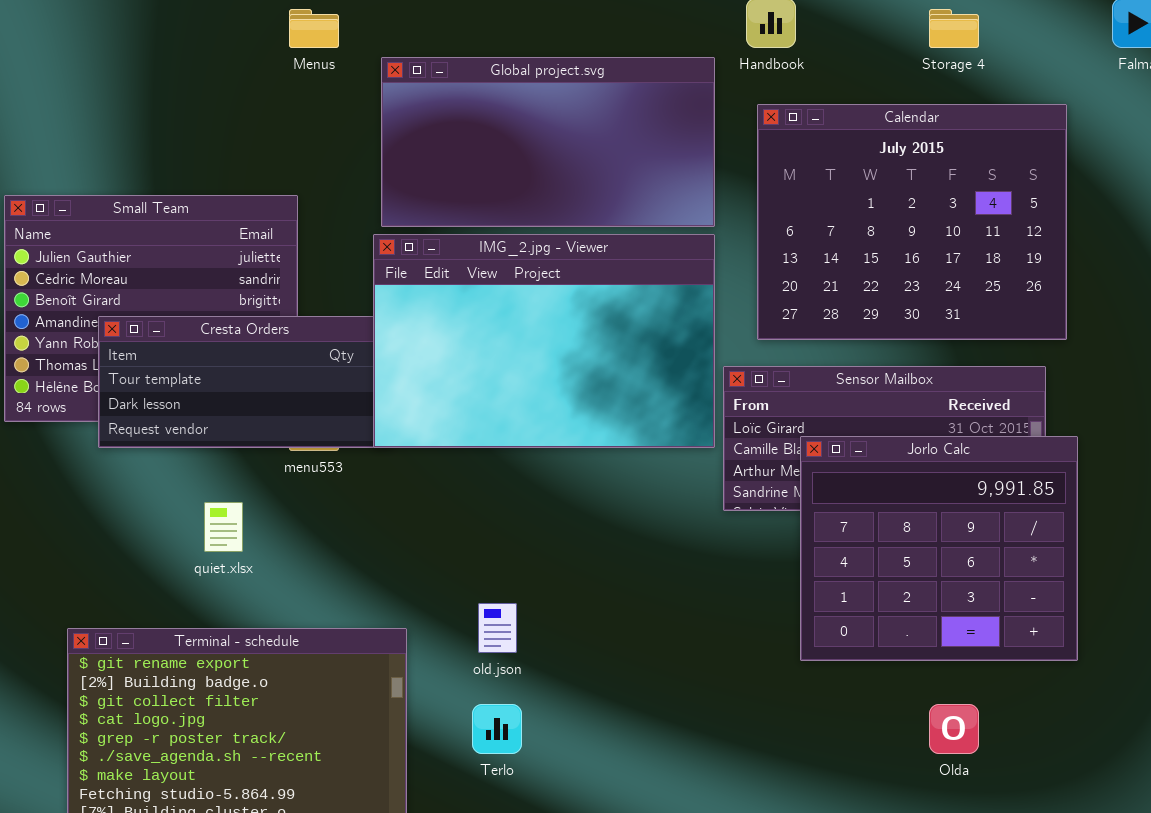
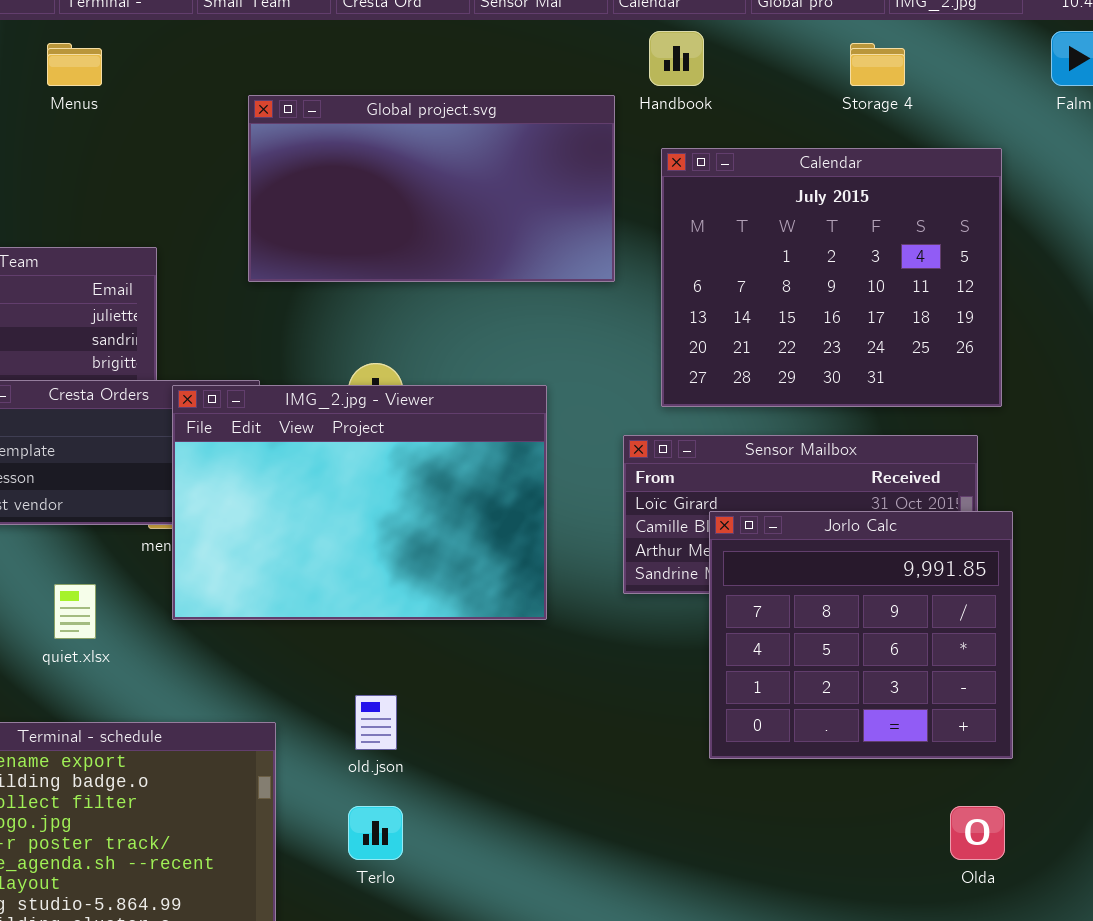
Menus: [289,9,339,48] -> [47,43,102,86], moved
IMG_2.jpg - Viewer: [373,234,715,448] -> [172,385,547,620], moved
Olda: [929,704,979,754] -> [950,806,1005,860], moved

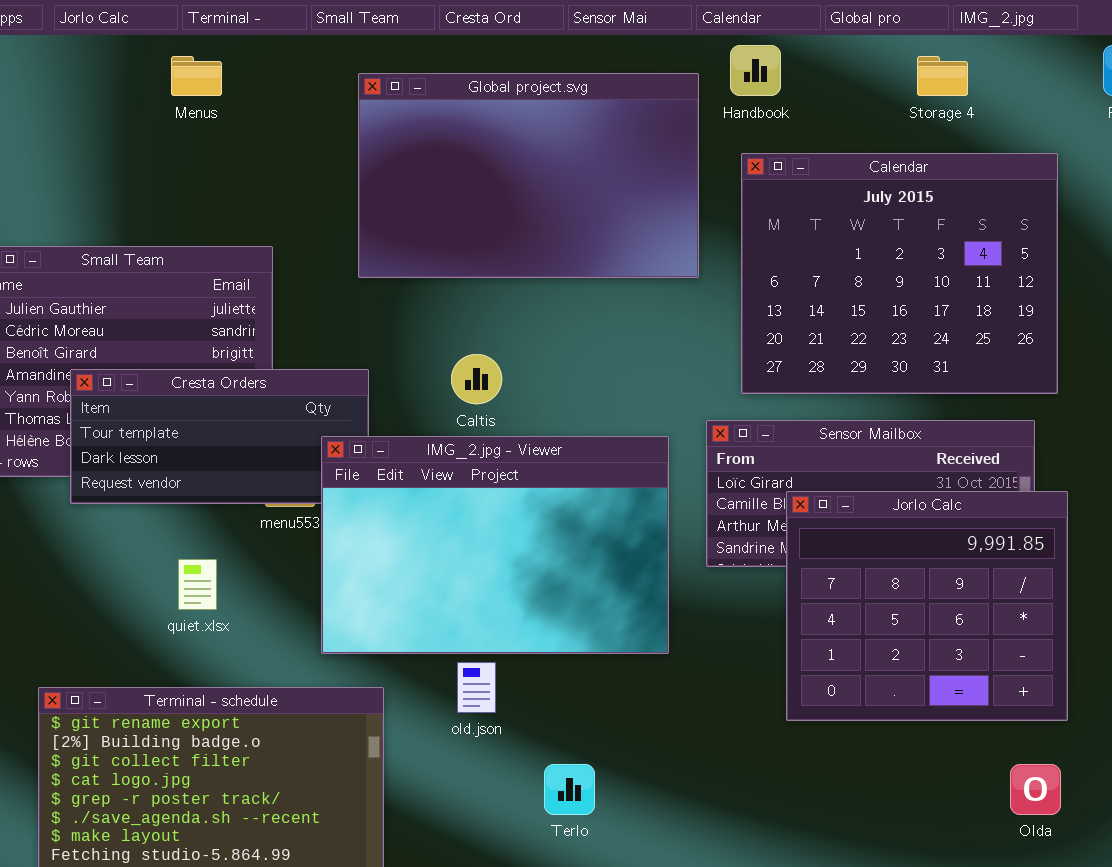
Global project.svg: [248,95,615,282] -> [358,73,699,278], resized
IMG_2.jpg - Viewer: [172,385,547,620] -> [321,436,669,654], moved
Terlo: [348,806,403,860] -> [544,764,595,815], moved

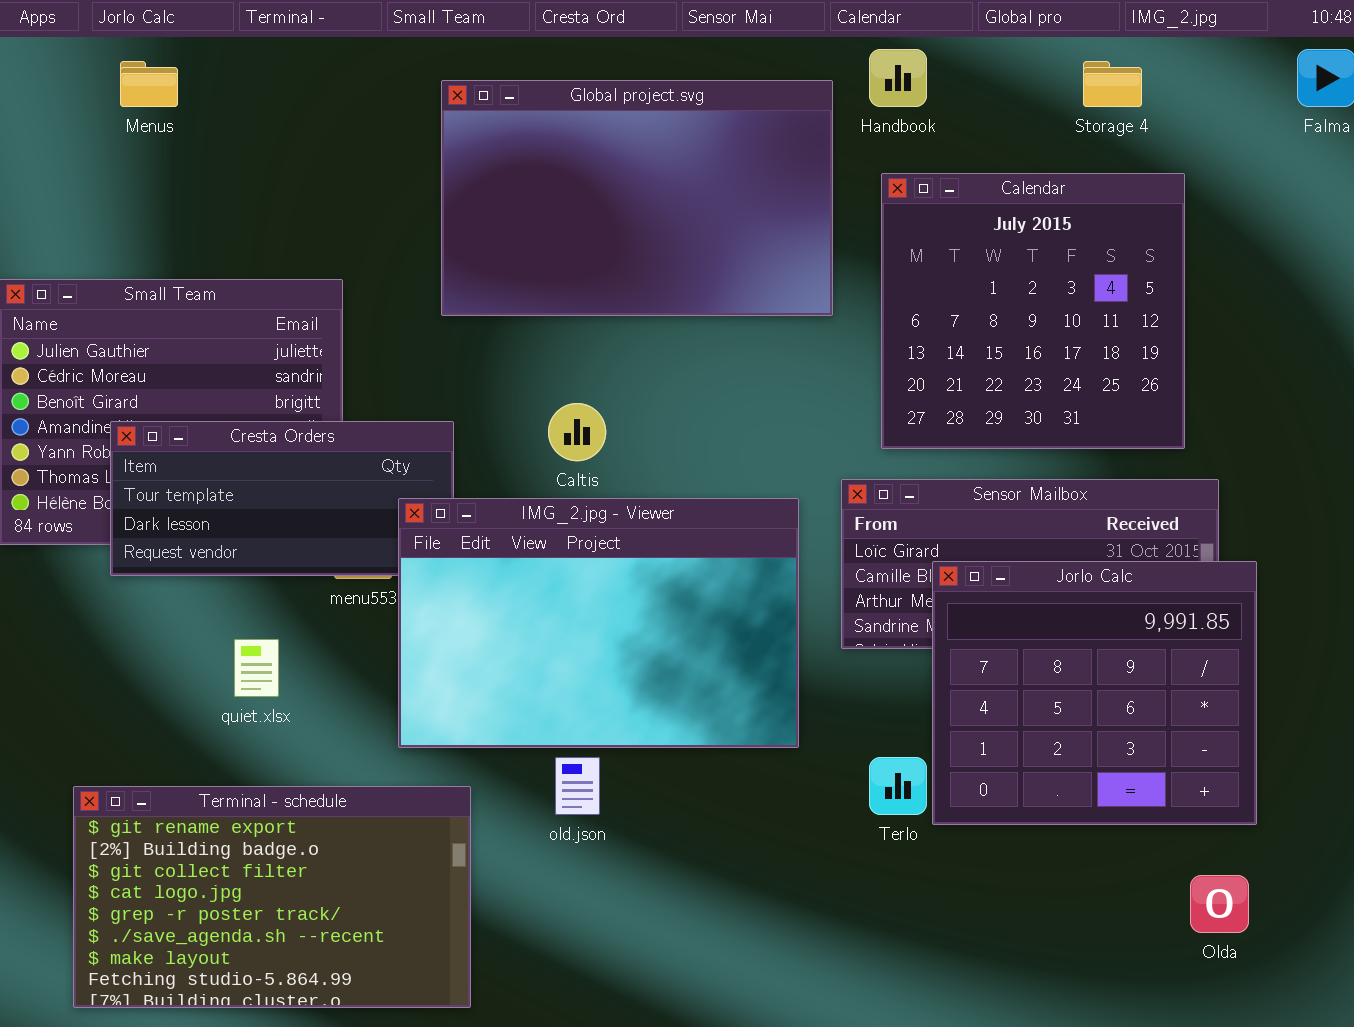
Menus: [171,56,222,96] -> [120,61,178,107], moved
Calendar: [741,153,1058,394] -> [881,173,1185,449], resized
Terlo: [544,764,595,815] -> [869,757,927,815], moved

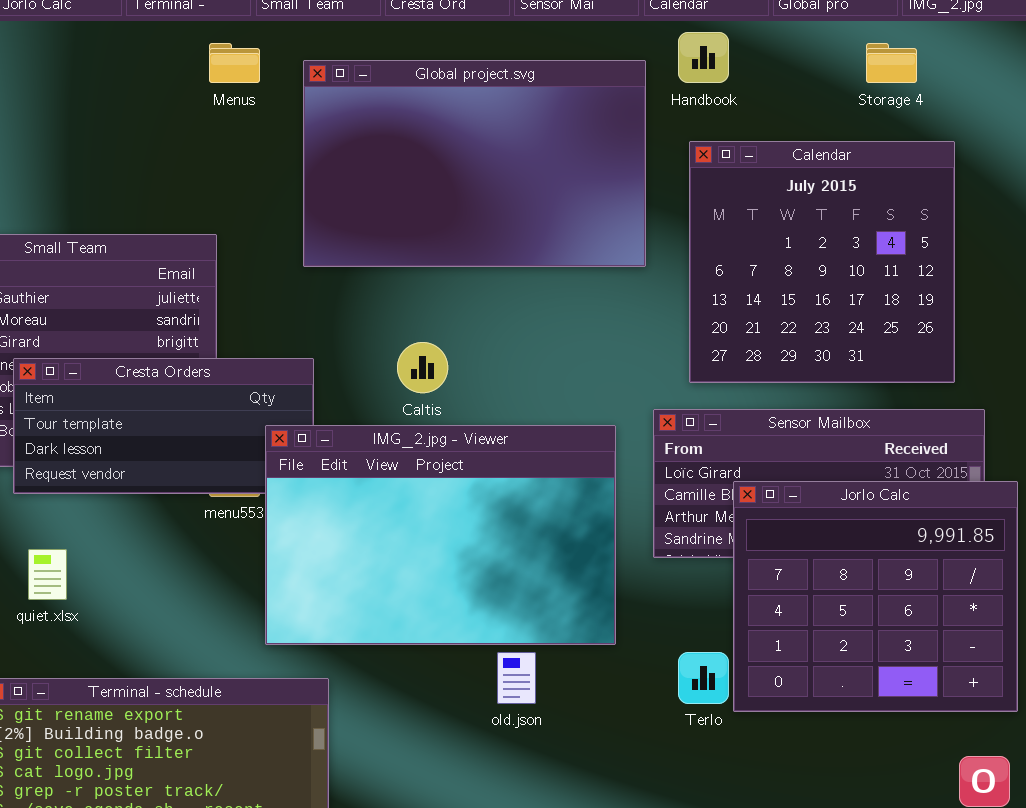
Menus: [120,61,178,107] -> [209,43,260,83], moved
quiet.xlsx: [234,639,279,697] -> [28,549,67,600], moved
old.json: [555,757,600,815] -> [497,652,536,704], moved

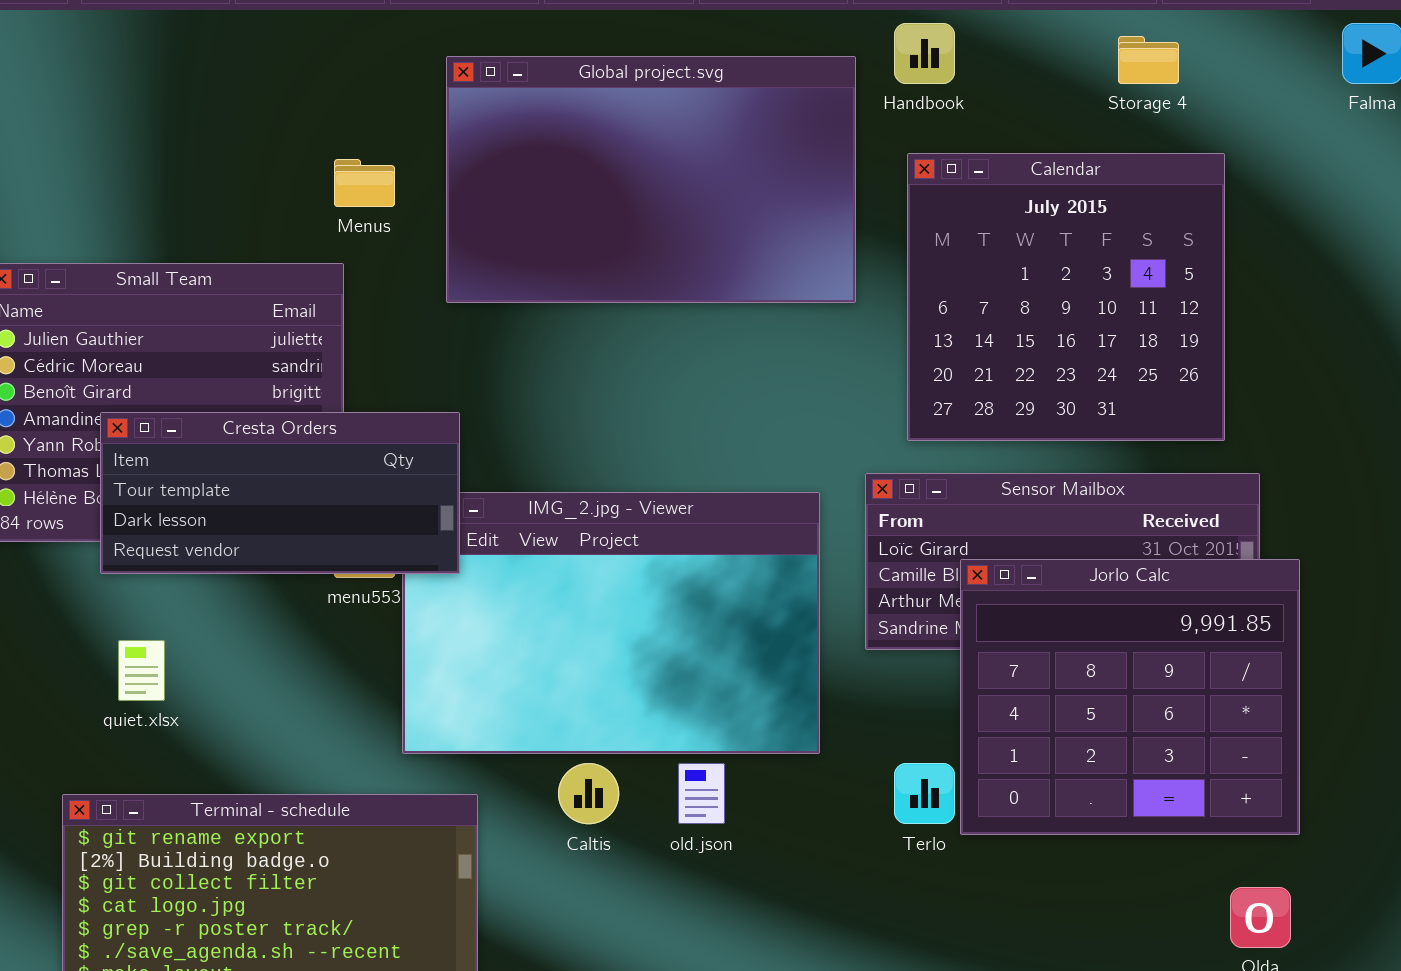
Menus: [209,43,260,83] -> [334,159,395,207], moved
Caltis: [397,342,448,393] -> [558,763,619,824], moved
Cresta Orders: [13,358,314,494] -> [100,412,460,574], raised

